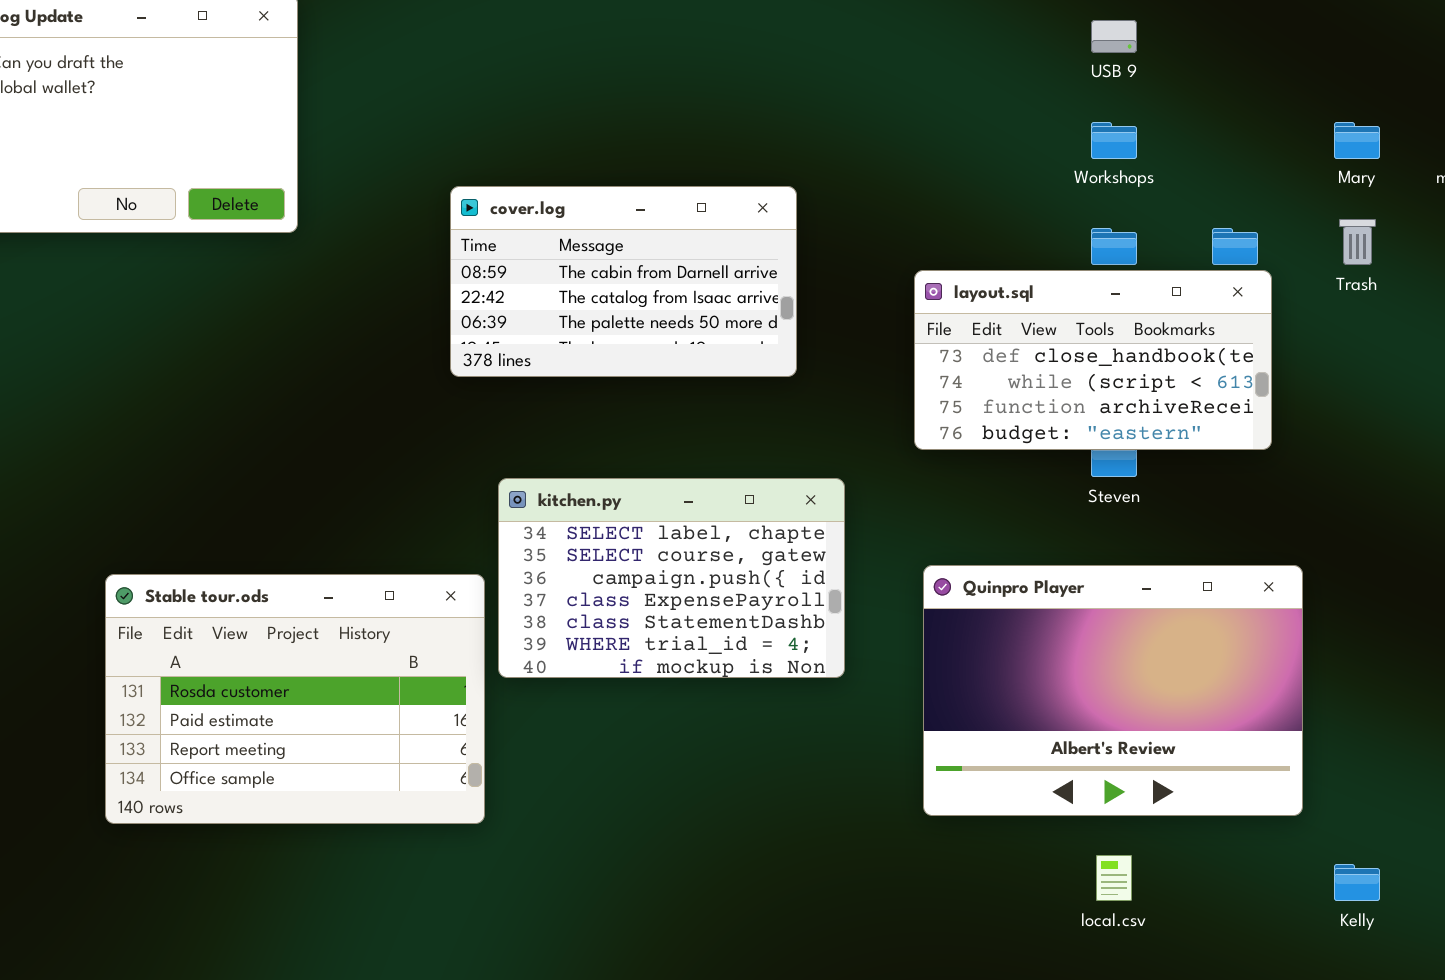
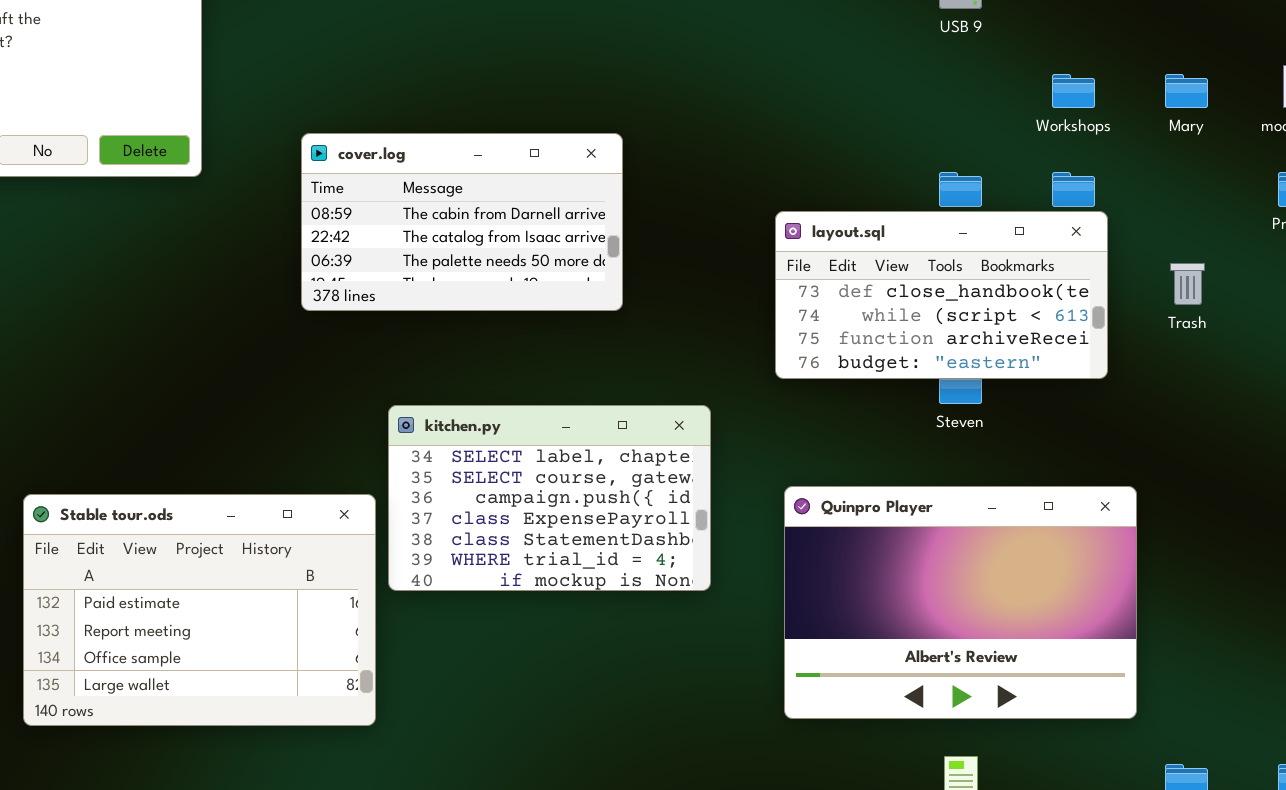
Workshops: [1091,122,1137,159] -> [1052,74,1095,108], moved
cover.log: [450,186,797,377] -> [301,133,623,311], moved
Trash: [1339,219,1376,265] -> [1170,263,1205,305], moved
Stable tour.ods: [105,574,485,824] -> [23,494,376,726], scrolled down 1 row

